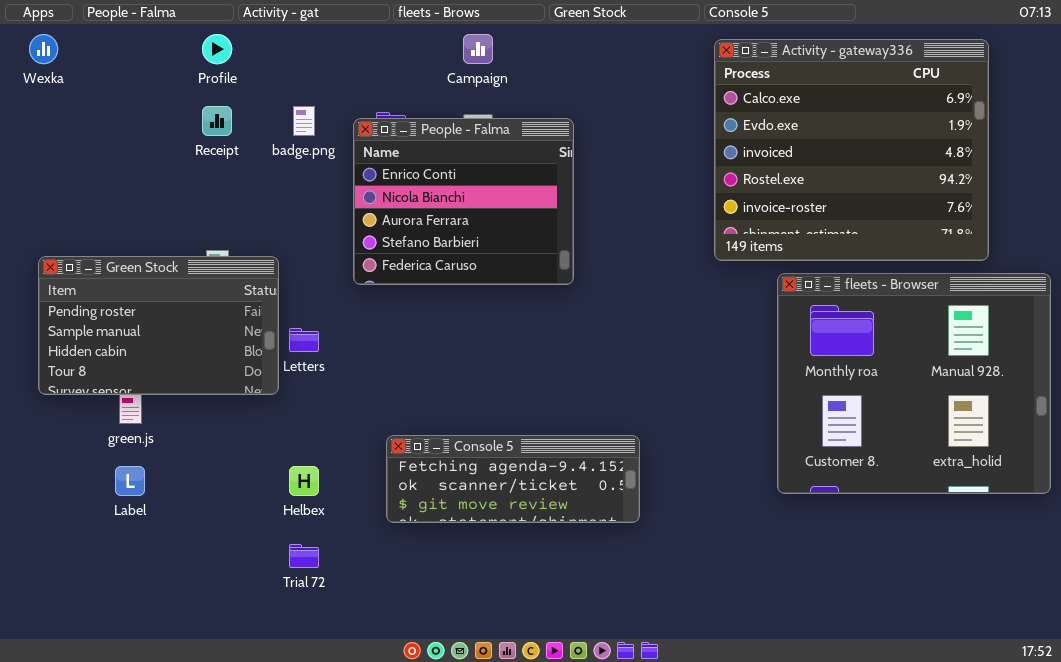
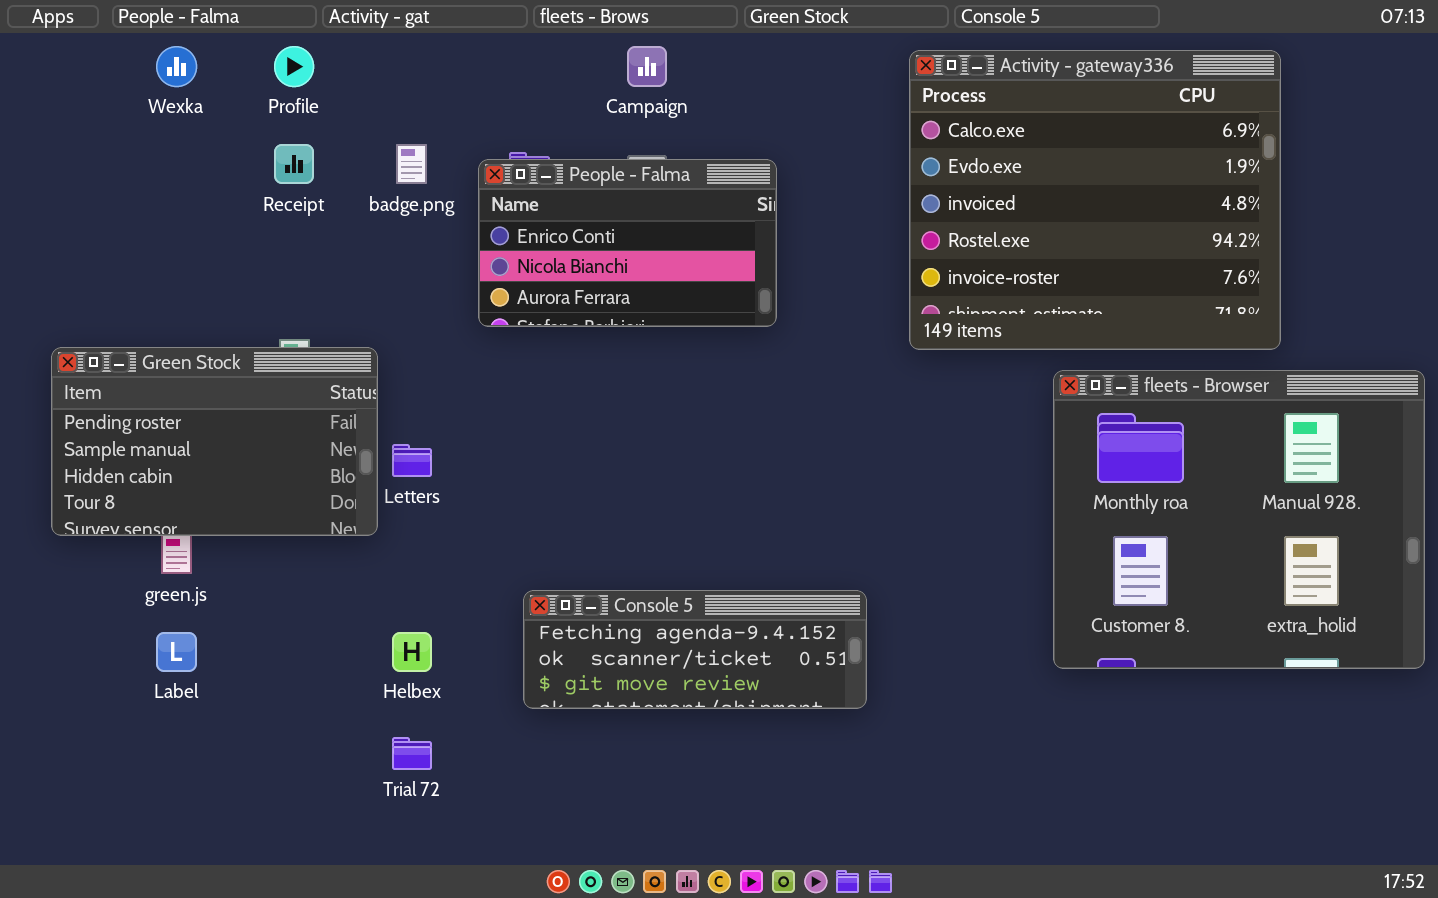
Wexka: [29,34,58,64] -> [156,46,197,87], moved
Activity - gateway336: [714,39,989,261] -> [909,50,1281,350], moved
People - Falma: [353,118,574,285] -> [478,159,777,327], resized

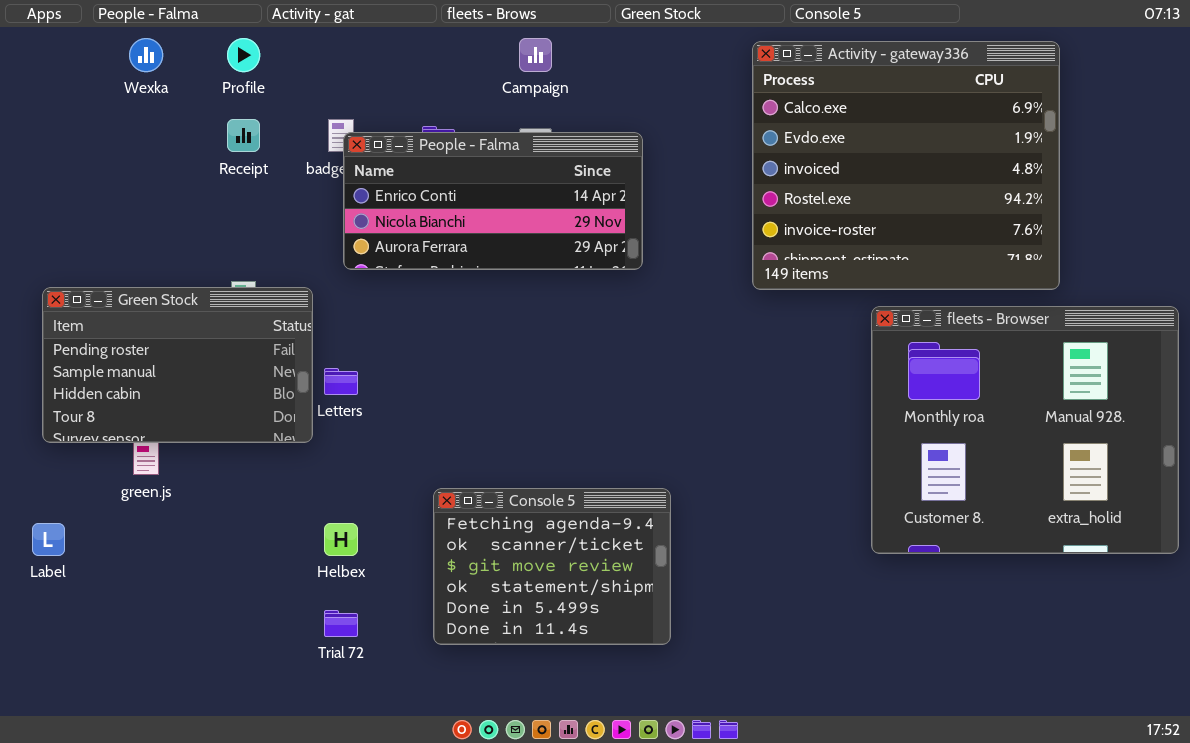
People - Falma: [478,159,777,327] -> [343,132,643,270], resized
Console 5: [523,590,867,709] -> [433,488,671,645], resized
Label: [156,632,197,672] -> [32,523,65,556], moved

